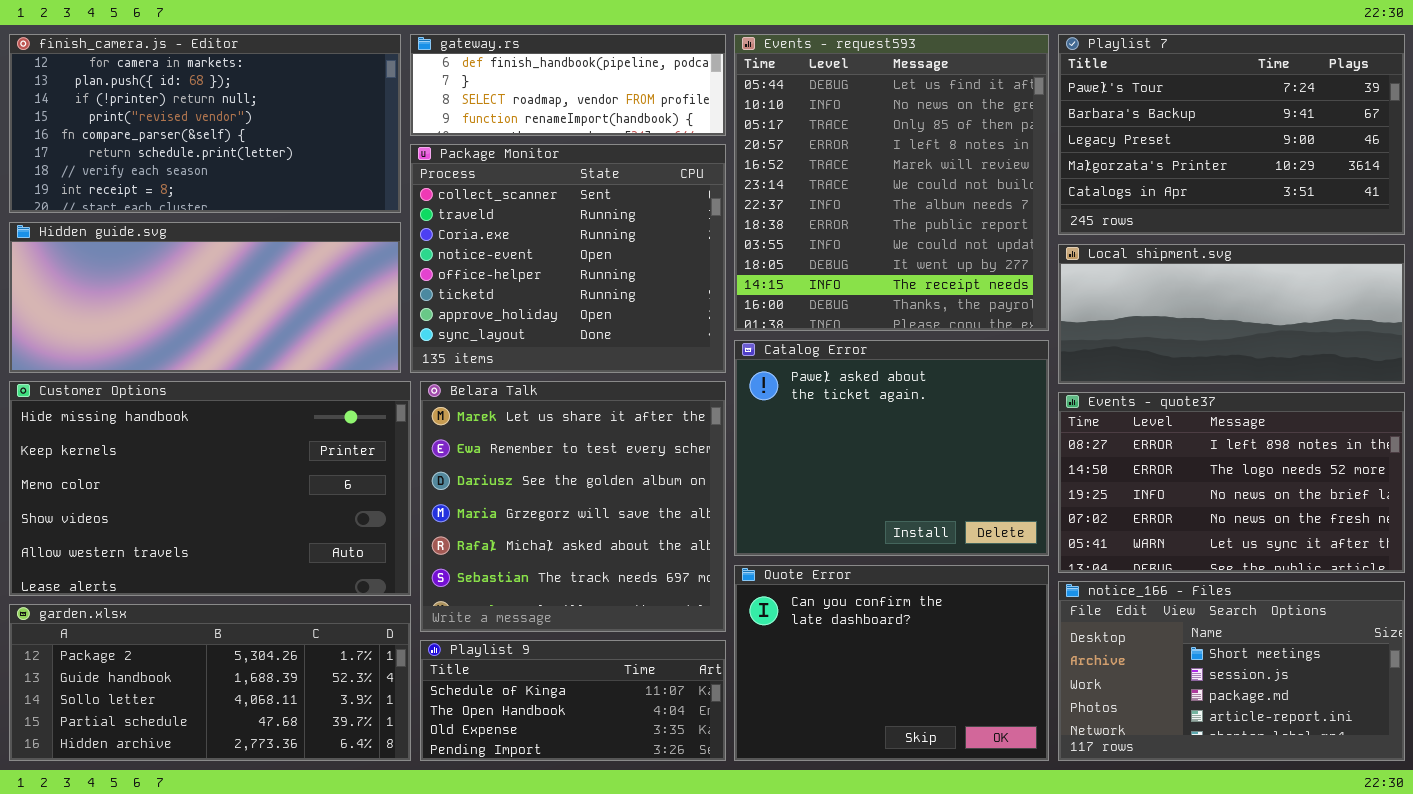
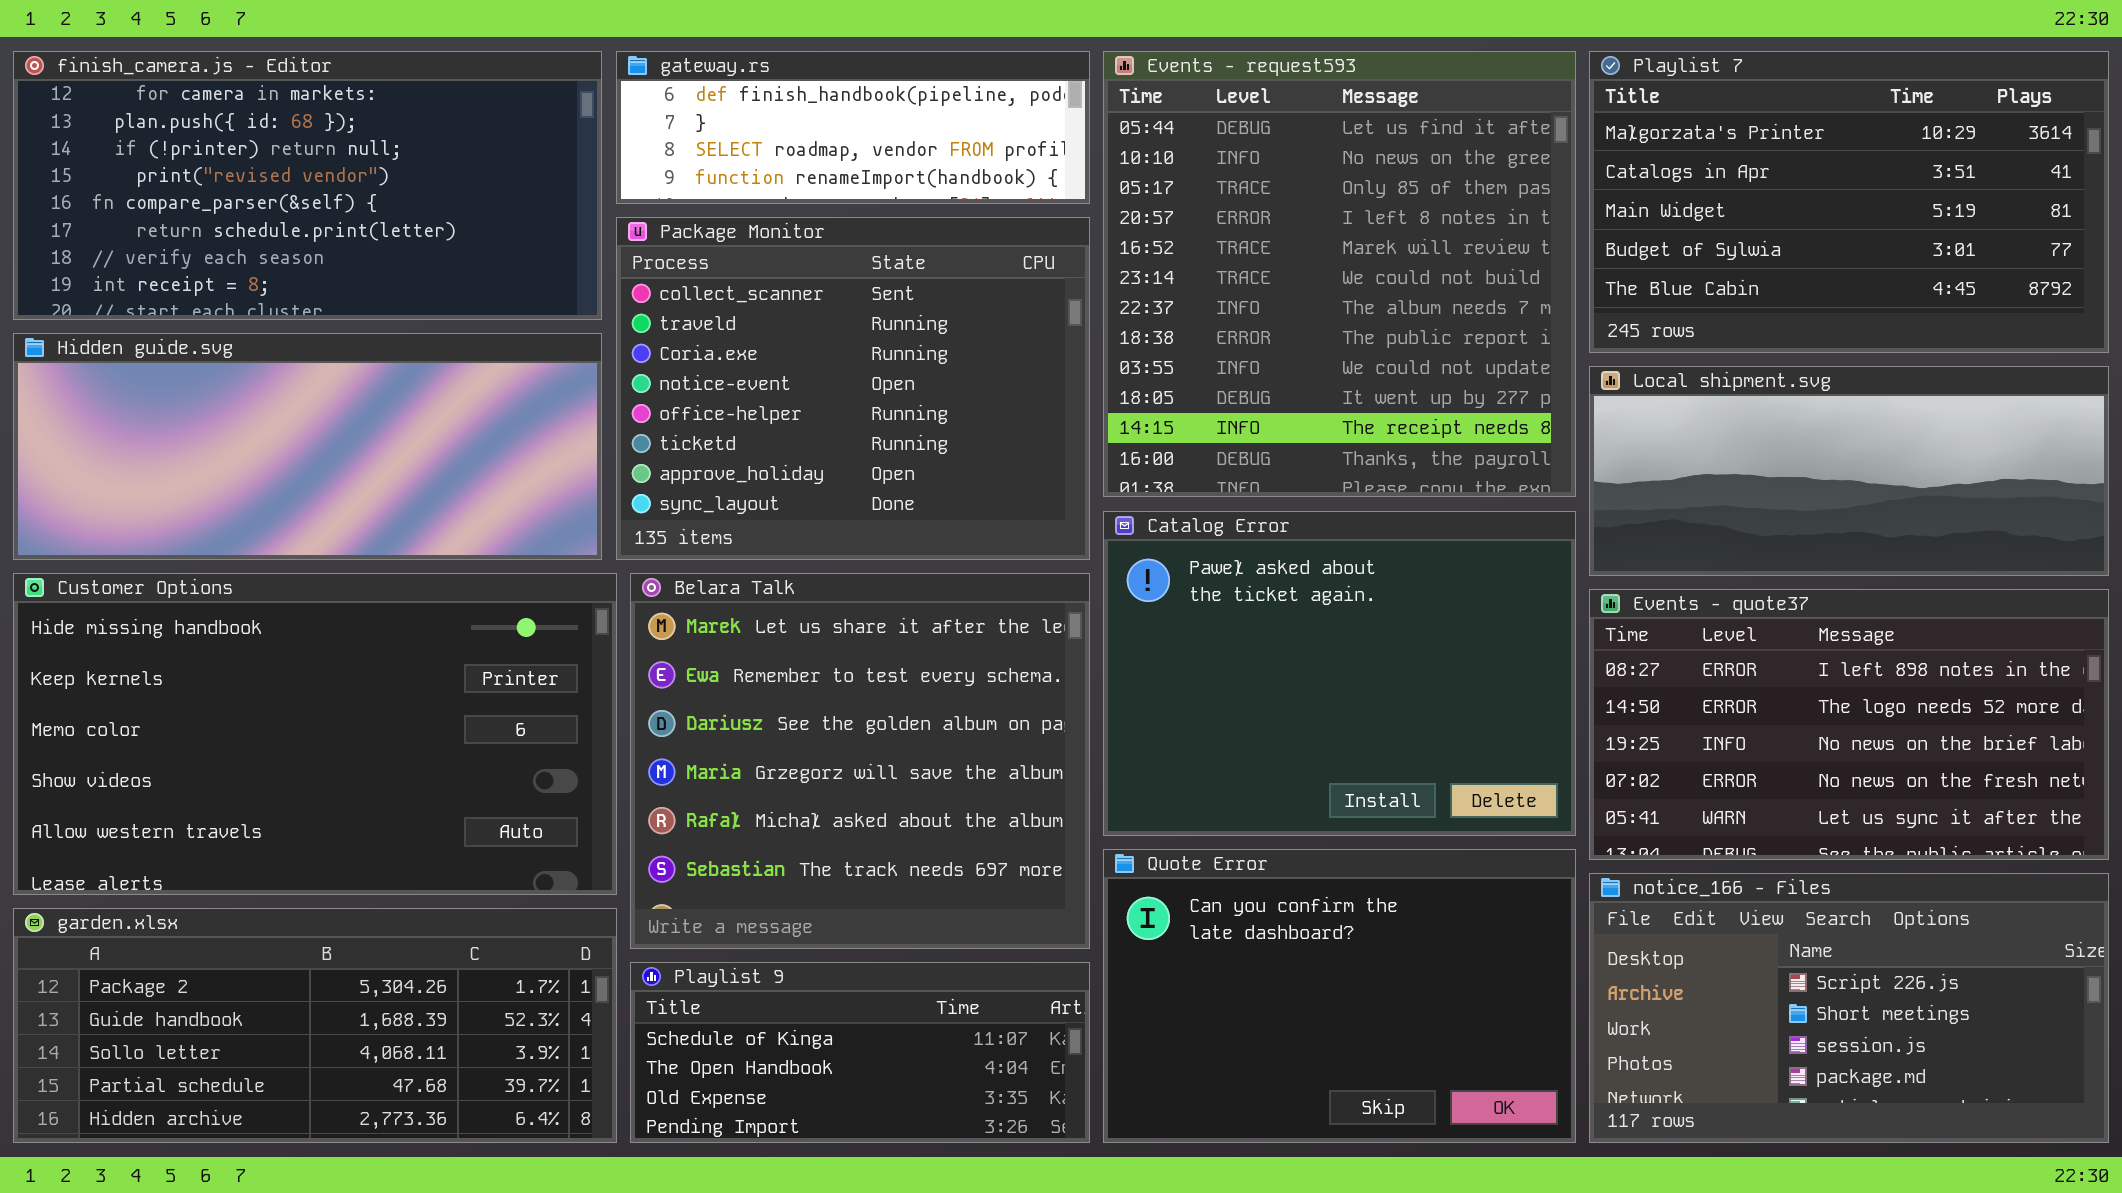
Playlist 7: [1058,34,1405,235] -> [1589,51,2109,353], scrolled down 3 rows
notice_166 - Files: [1058,581,1405,761] -> [1589,873,2109,1143], scrolled up 1 row

